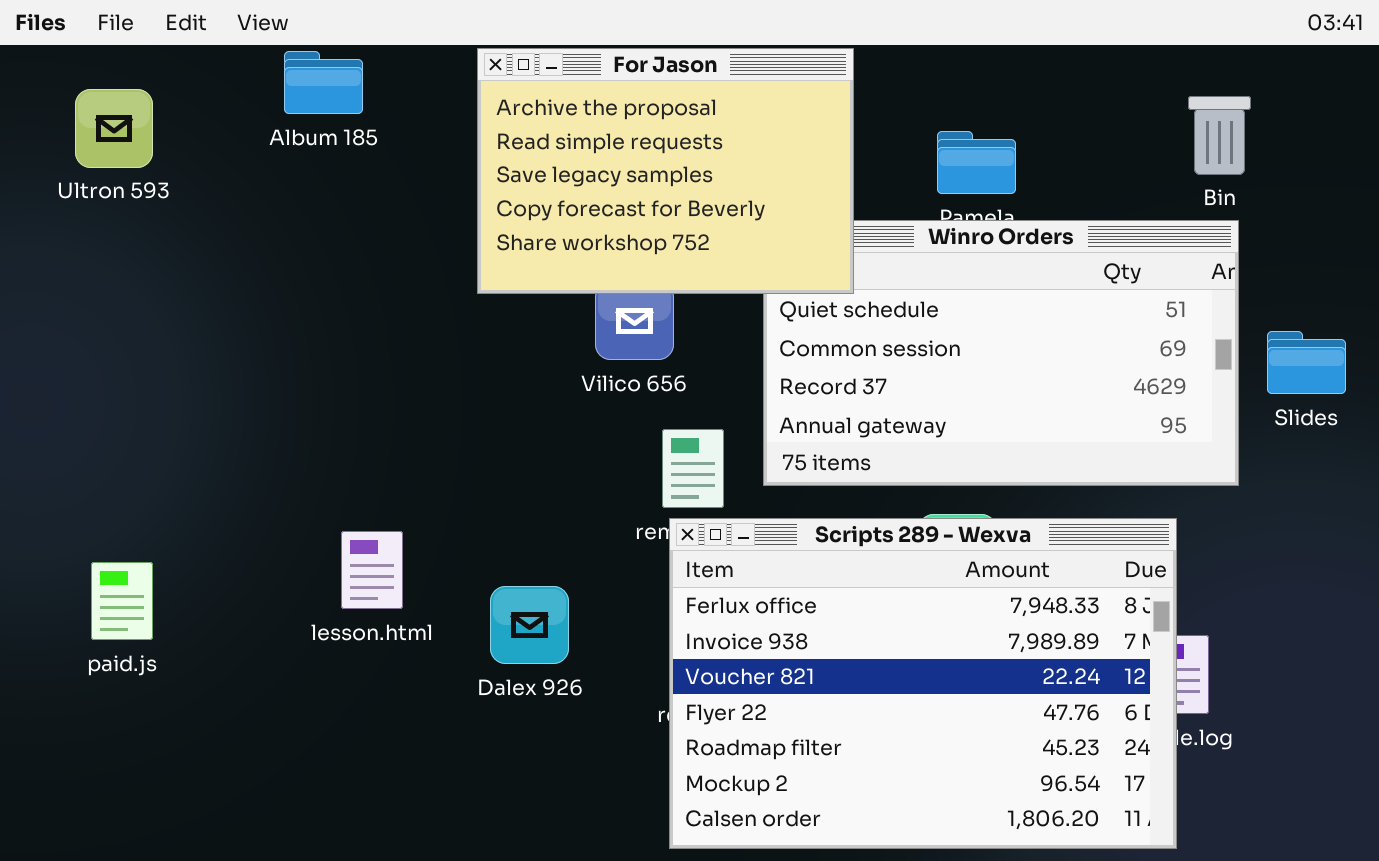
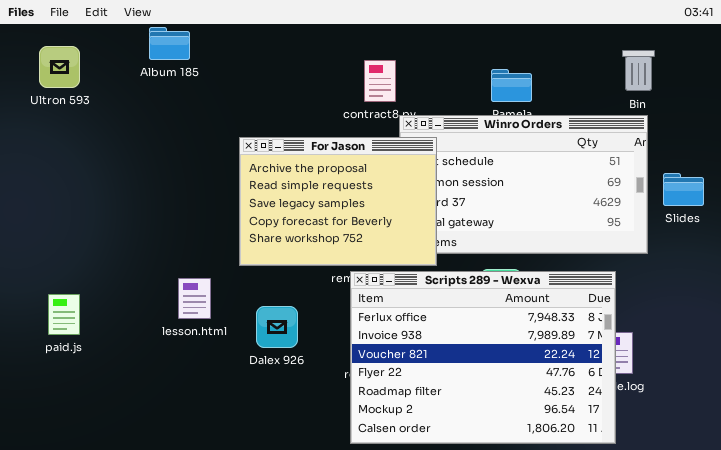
For Jason: [477,48,854,294] -> [239,137,437,266], moved

